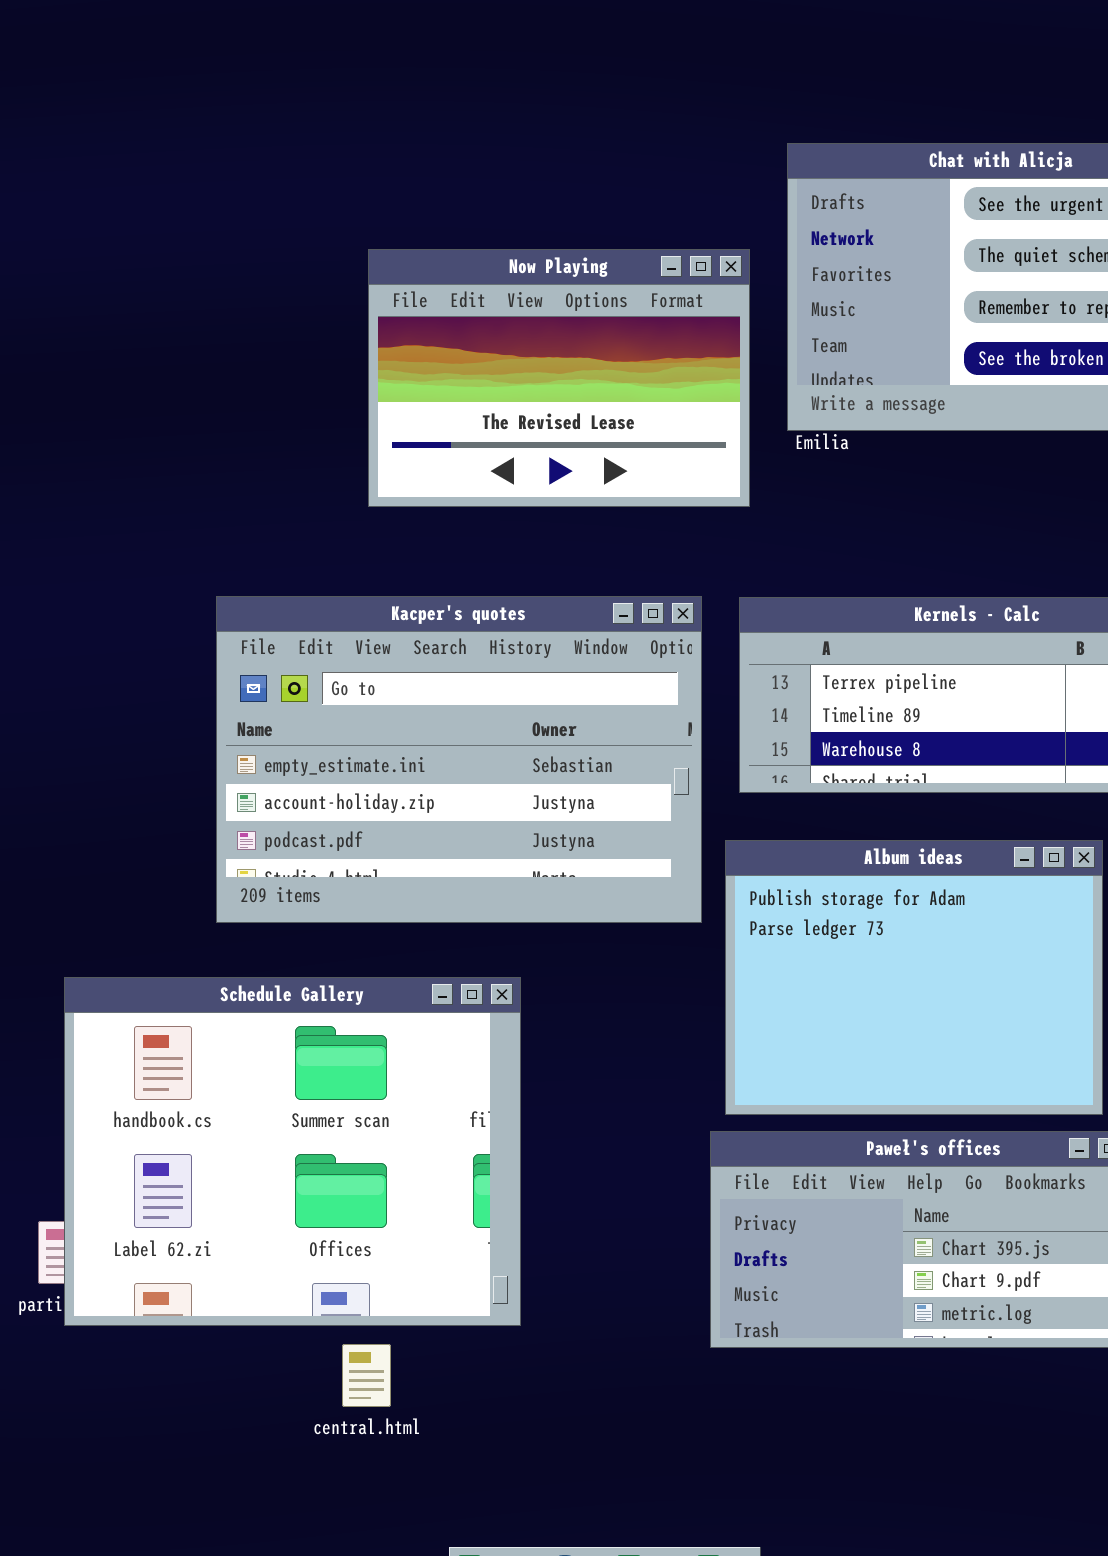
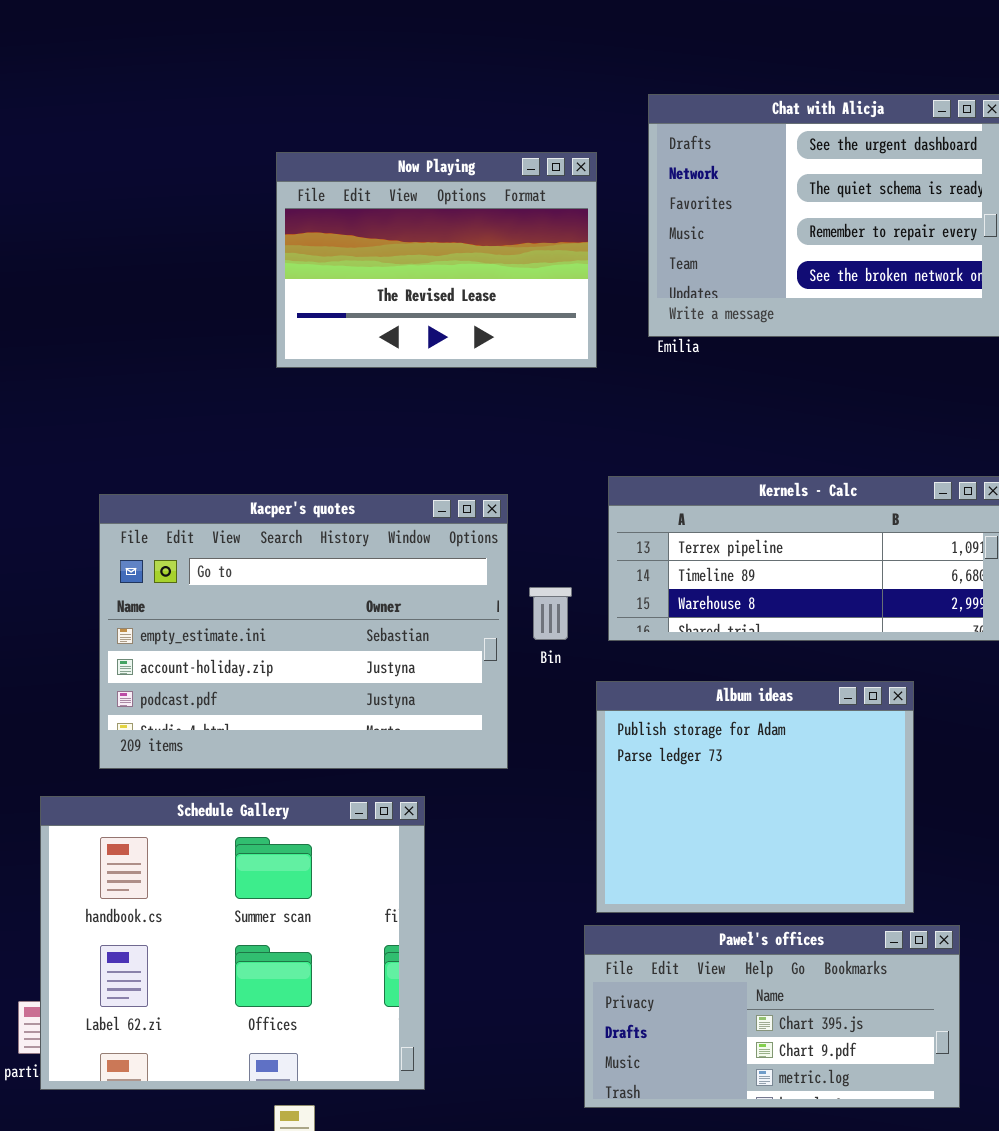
Now Playing: [368,249,750,507] -> [276,152,597,368], moved
Kacper's quotes: [216,596,702,923] -> [99,494,508,769], moved

